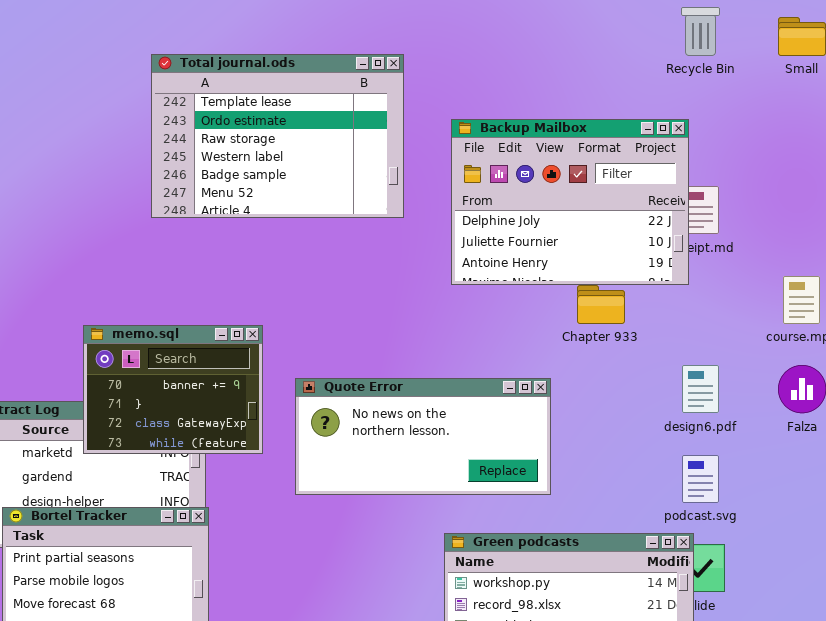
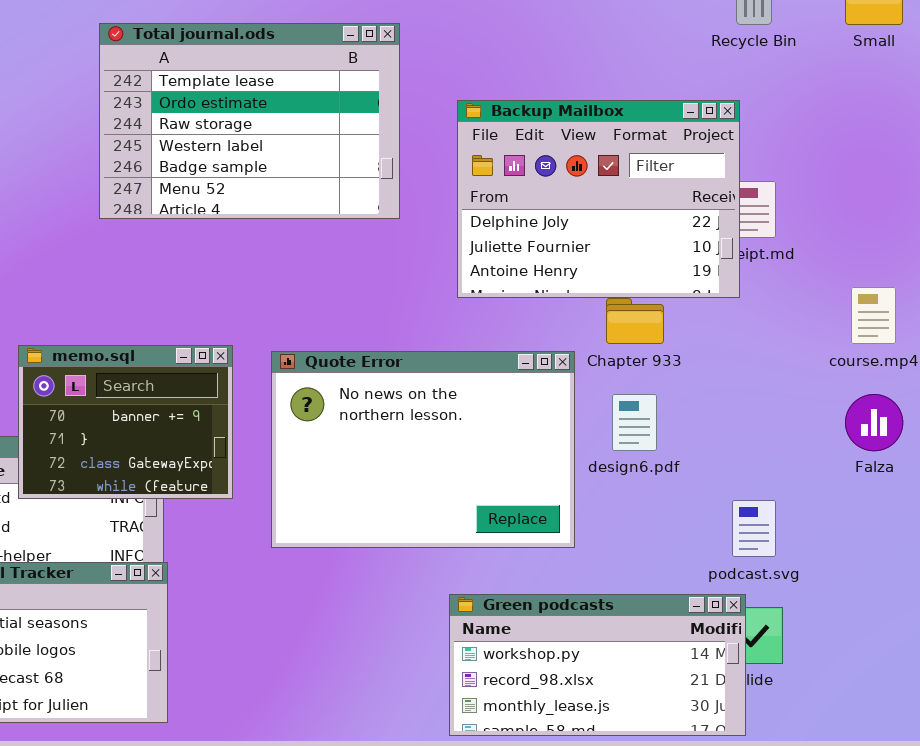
design6.pdf: [682,365,719,413] -> [612,394,657,451], moved
Quote Error: [295,378,551,495] -> [271,351,575,548], resized

